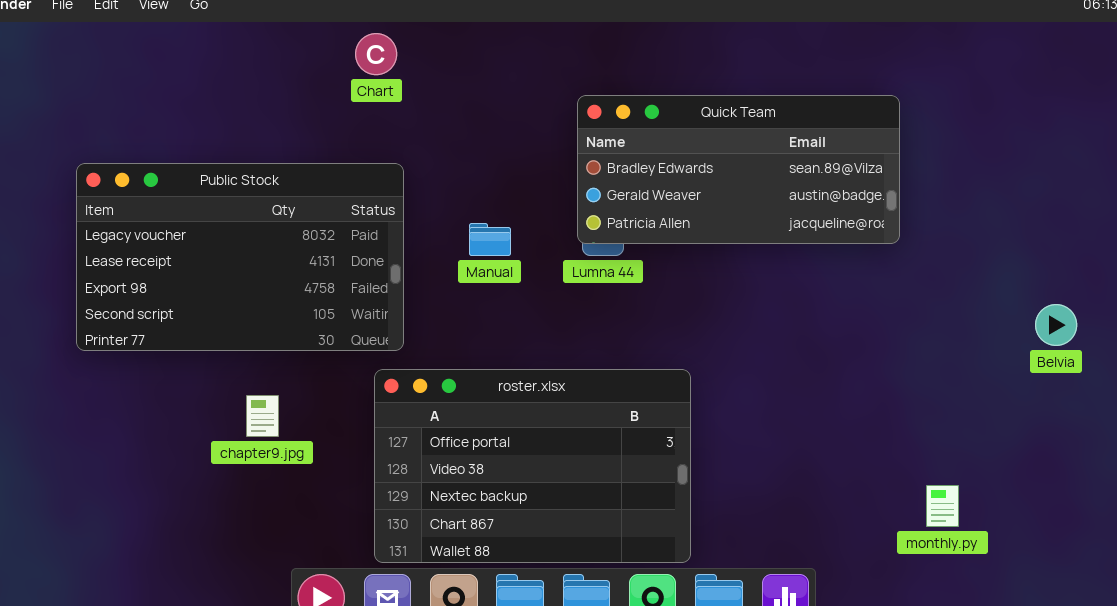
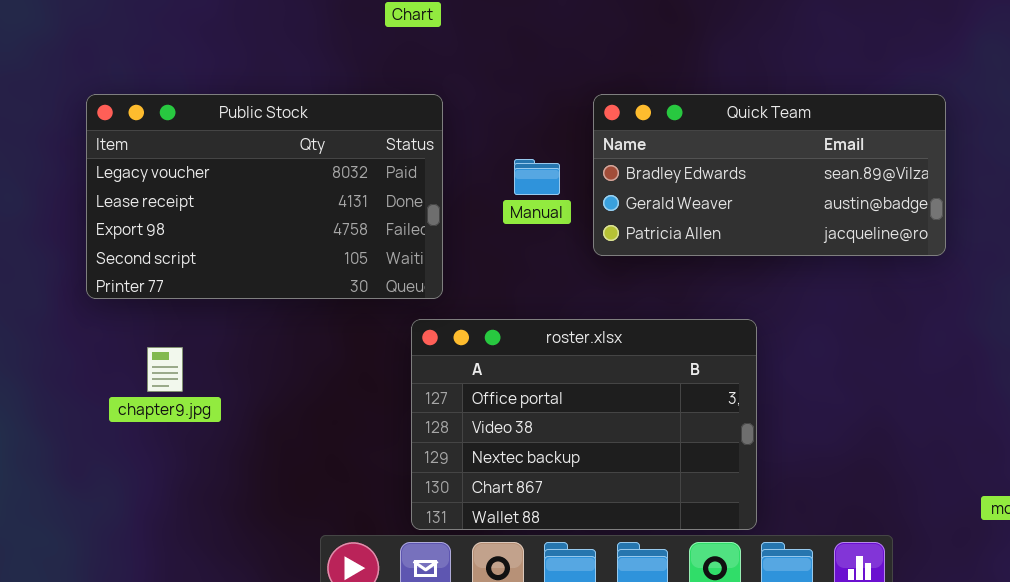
Quick Team: [577,95,900,244] -> [593,94,946,256], moved
chapter9.jpg: [246,395,279,437] -> [147,347,183,392], moved

